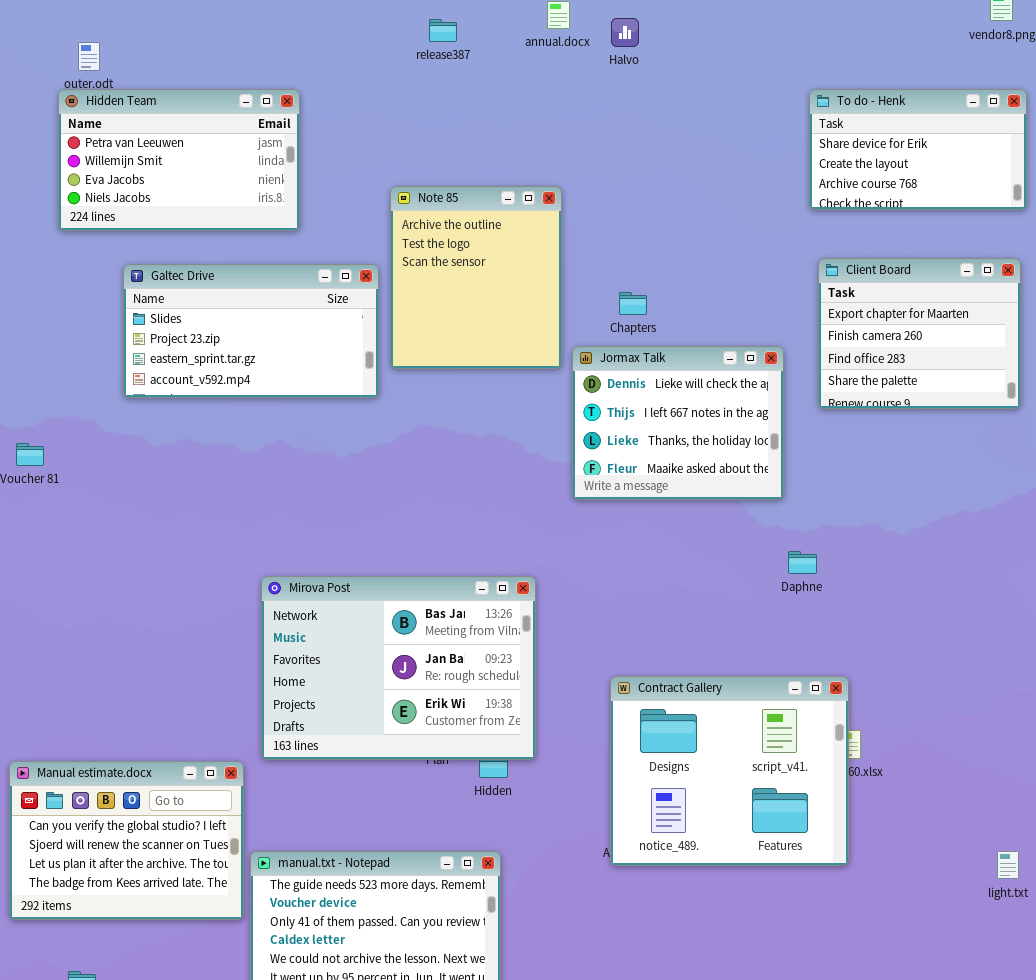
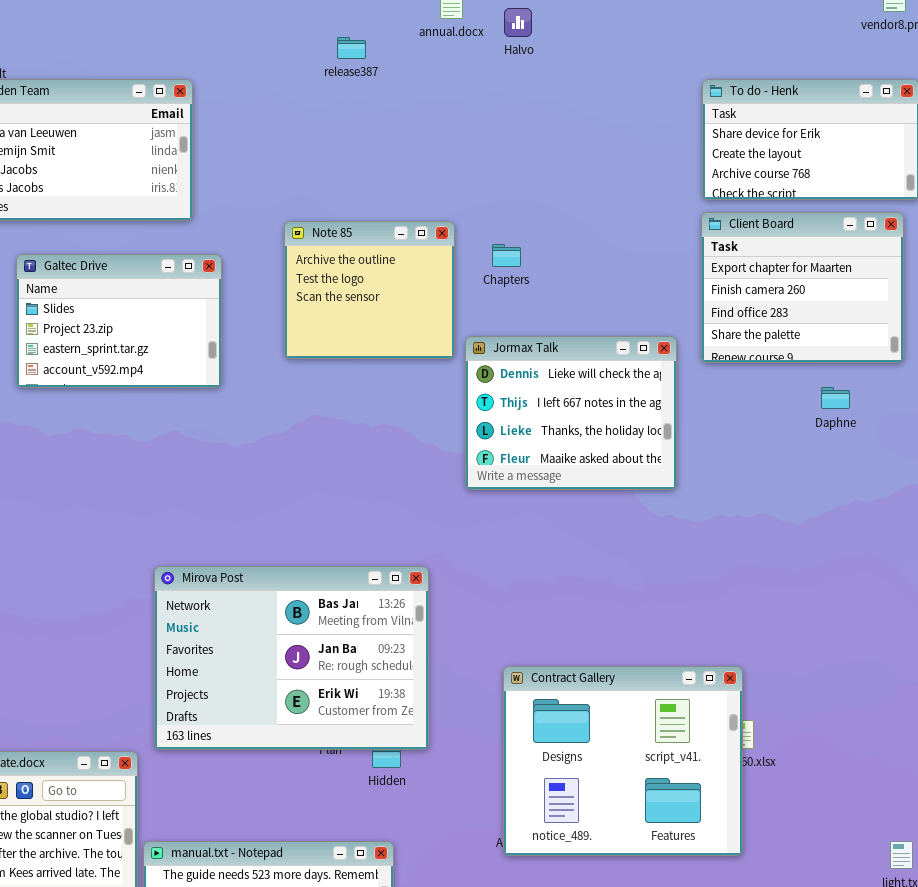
release387: [429,19,457,42] -> [337,37,366,59], moved
Note 85: [390,186,562,369] -> [284,221,455,359], resized
Client Board: [818,258,1021,409] -> [701,212,904,363], moved
Galtec Drive: [123,264,379,398] -> [16,254,222,388], resized
Chapters: [619,292,647,315] -> [492,244,521,267], moved
Daphne: [788,551,817,574] -> [821,387,850,409], moved

